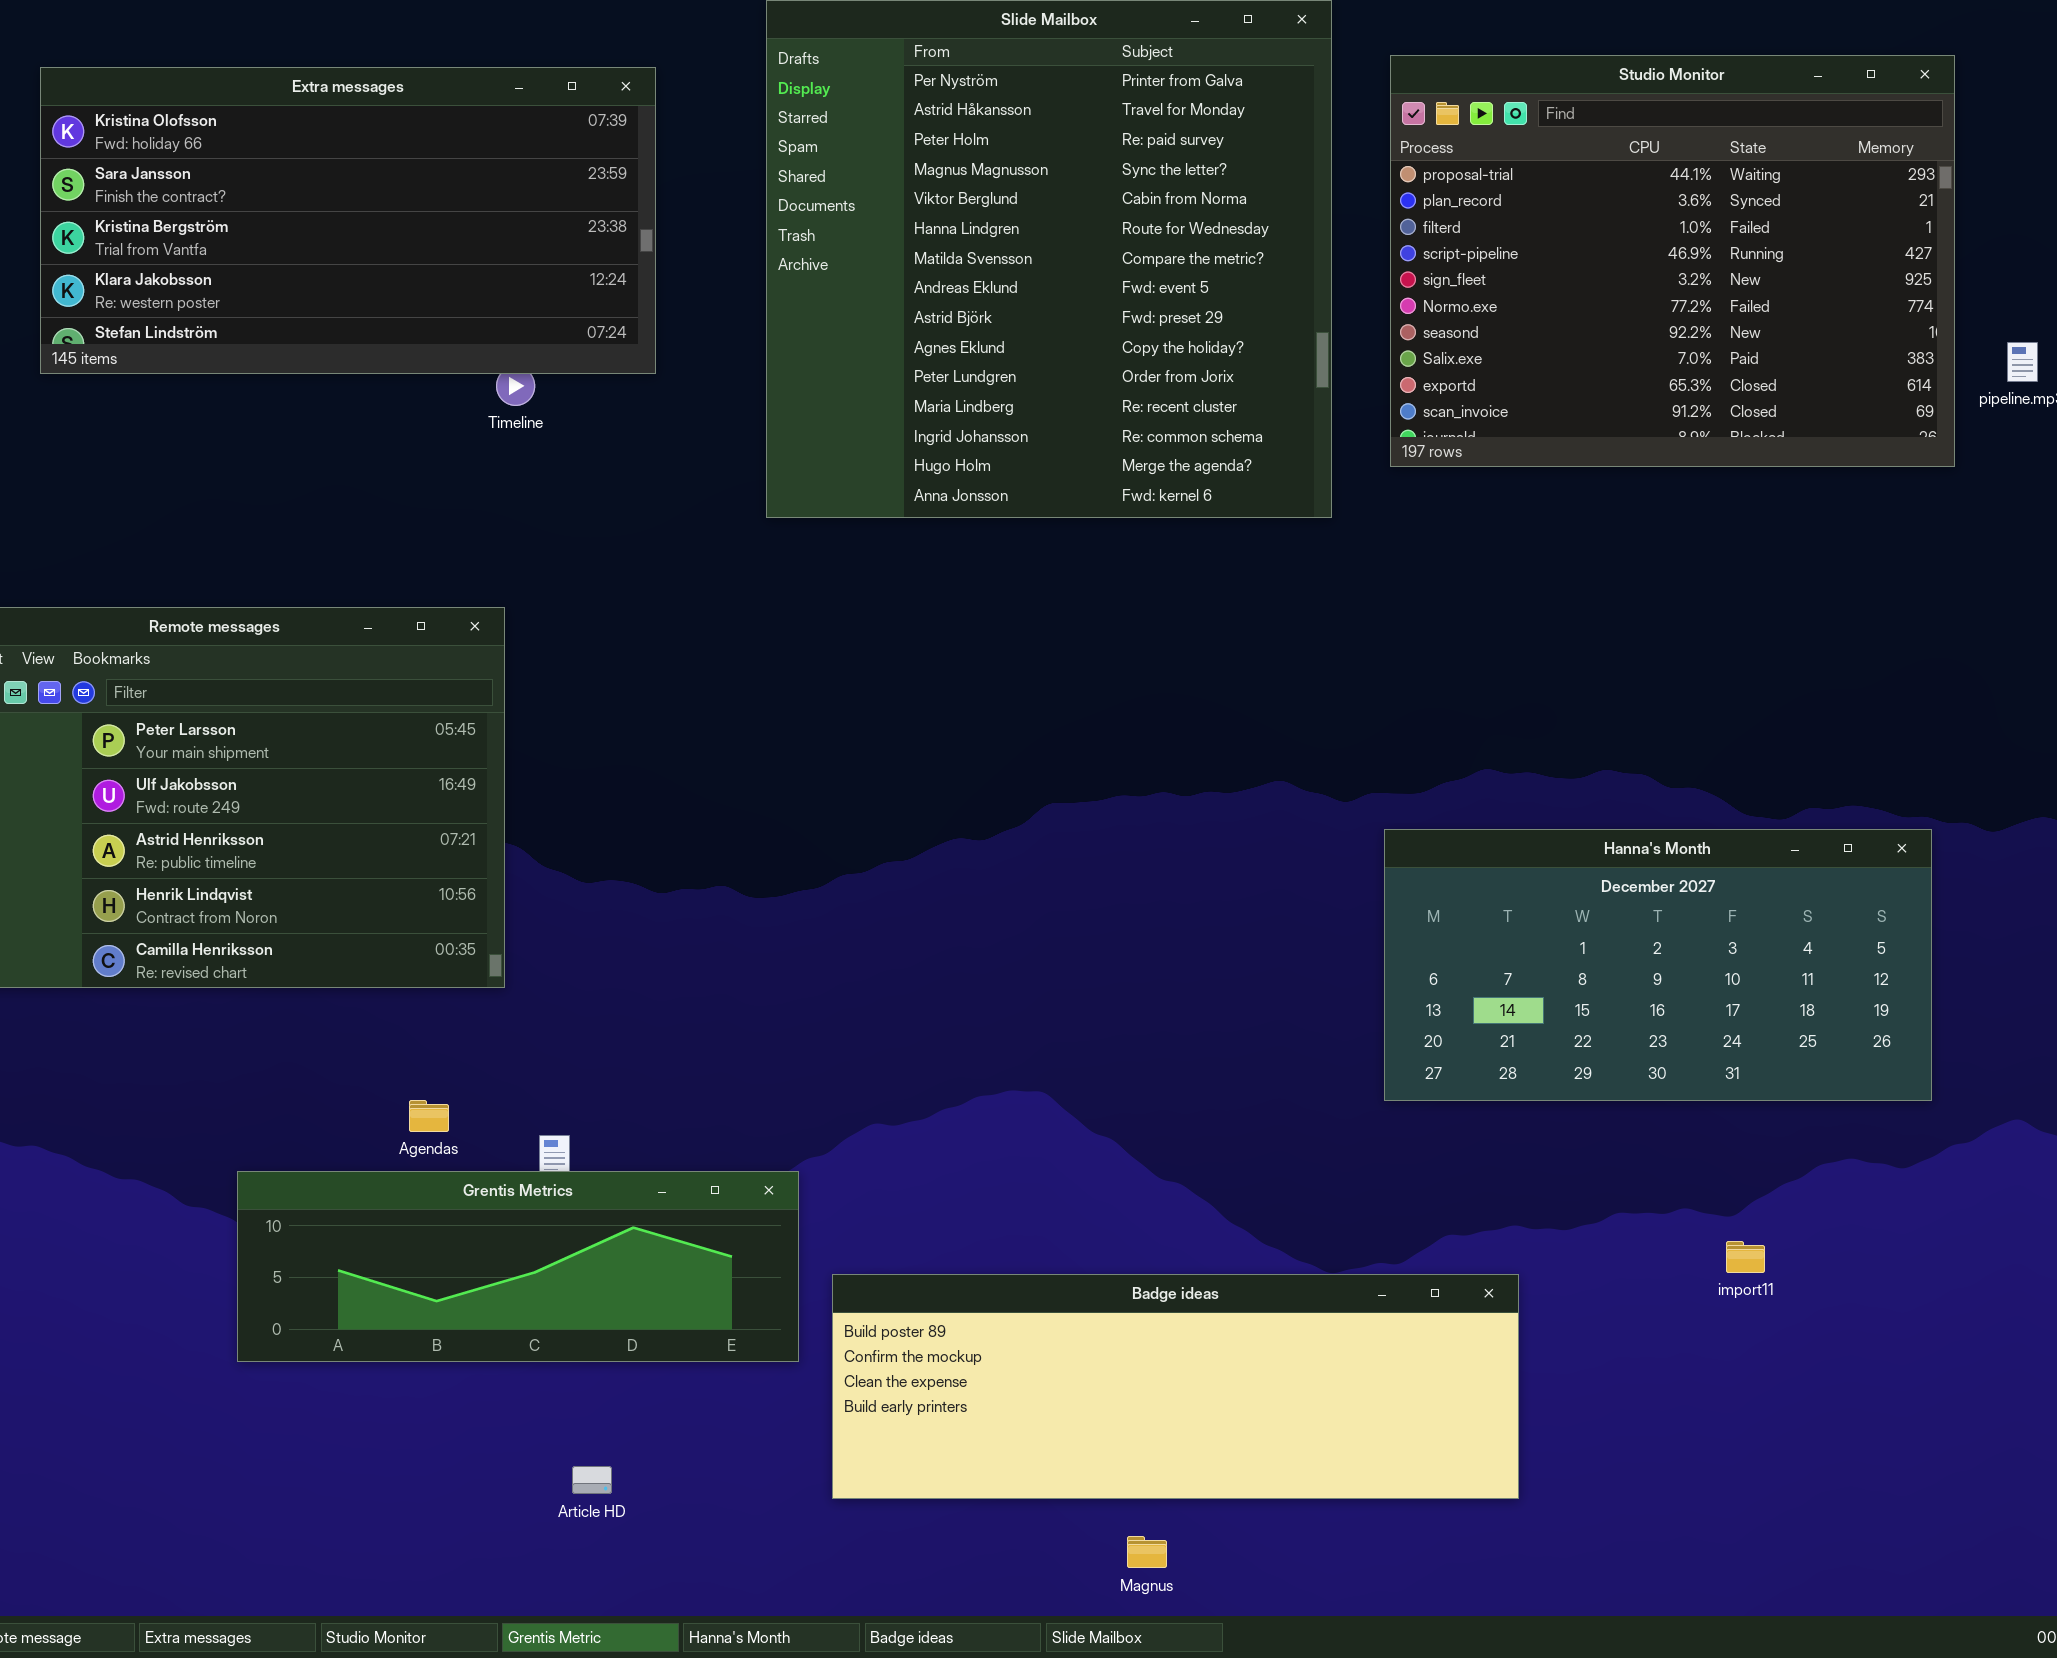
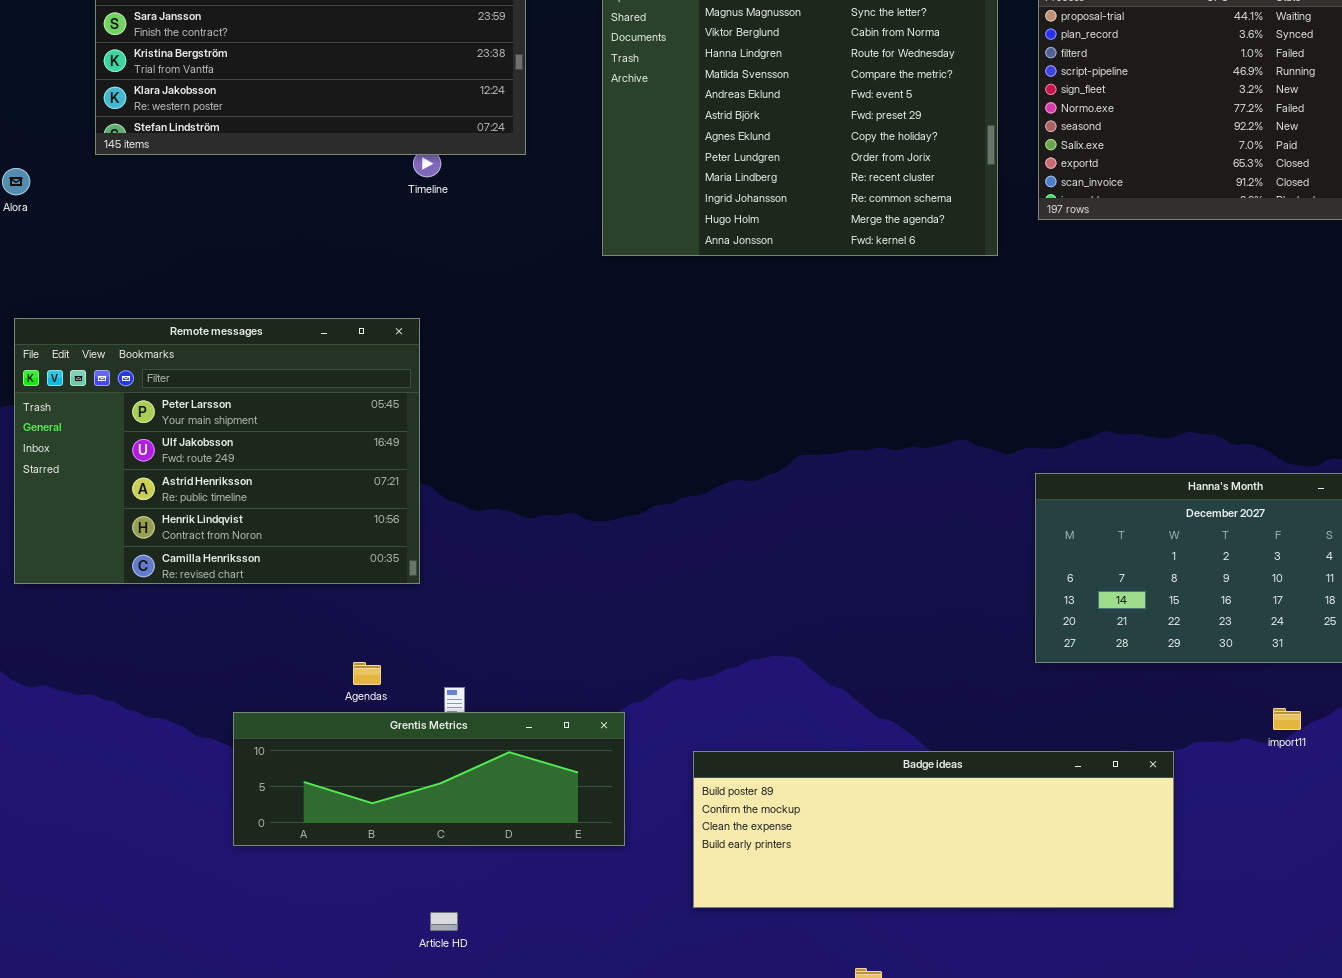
import11: [1726,1241,1765,1273] -> [1273,708,1301,730], moved
Badge ideas: [832,1274,1519,1499] -> [693,751,1174,908], moved
Article HD: [572,1466,612,1494] -> [430,912,458,931], moved

